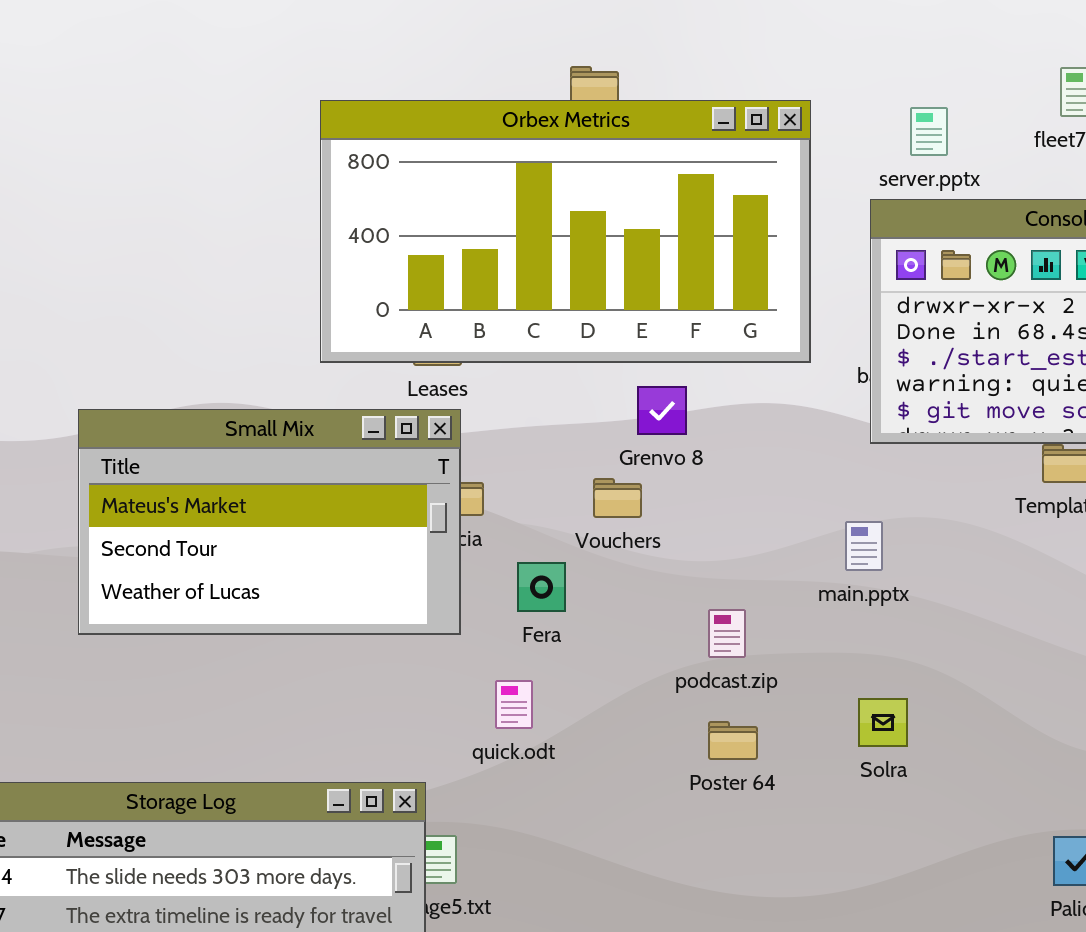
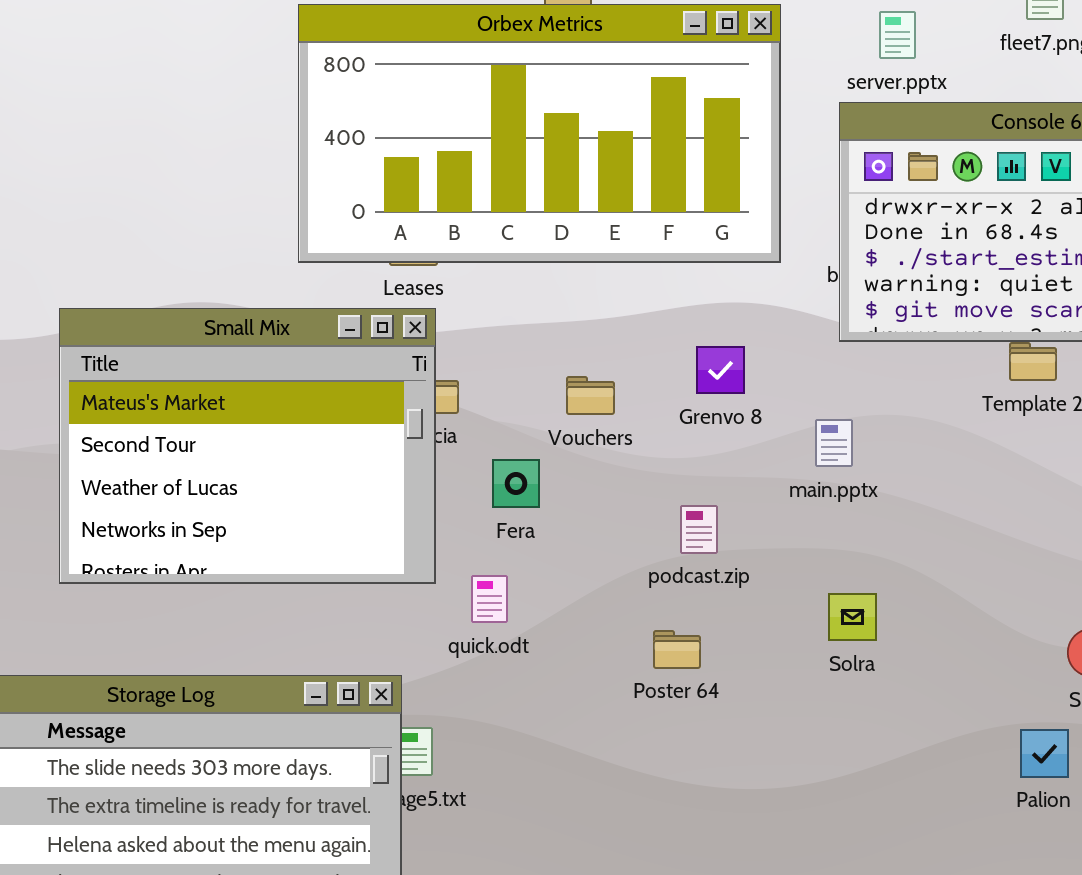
Grenvo 8: [637,386,687,435] -> [696,346,745,394], moved
Small Mix: [78,409,461,635] -> [59,308,436,584], resized
Poster 64: [708,721,758,760] -> [653,630,701,669], moved

